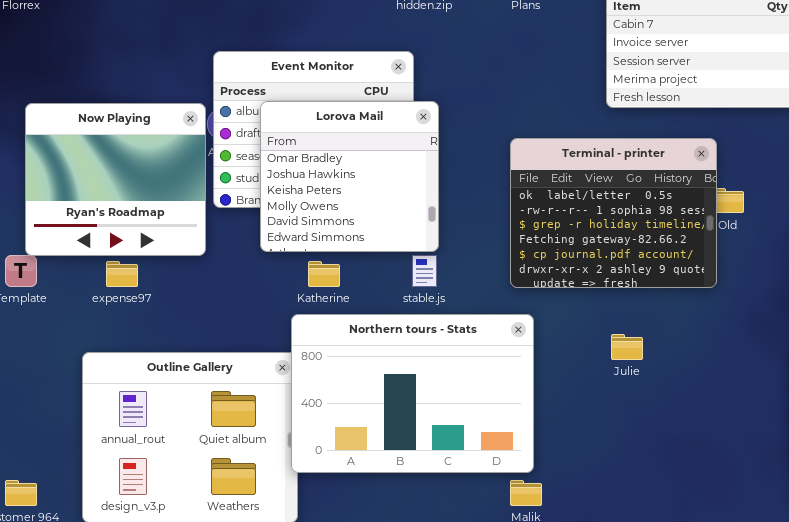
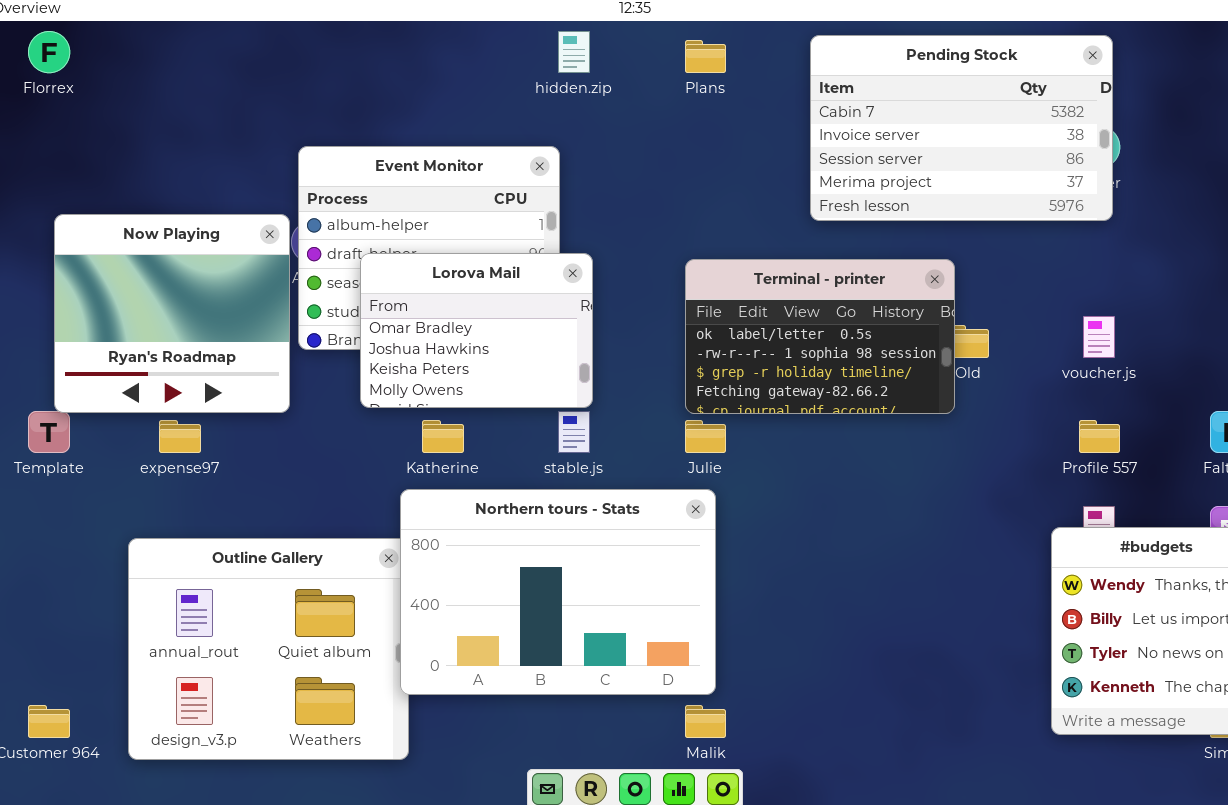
Lorova Mail: [260,101,439,252] -> [360,253,593,408], resized
Terminal - printer: [510,138,717,288] -> [685,259,955,414], resized
Julie: [611,334,643,360] -> [685,420,726,453], moved

